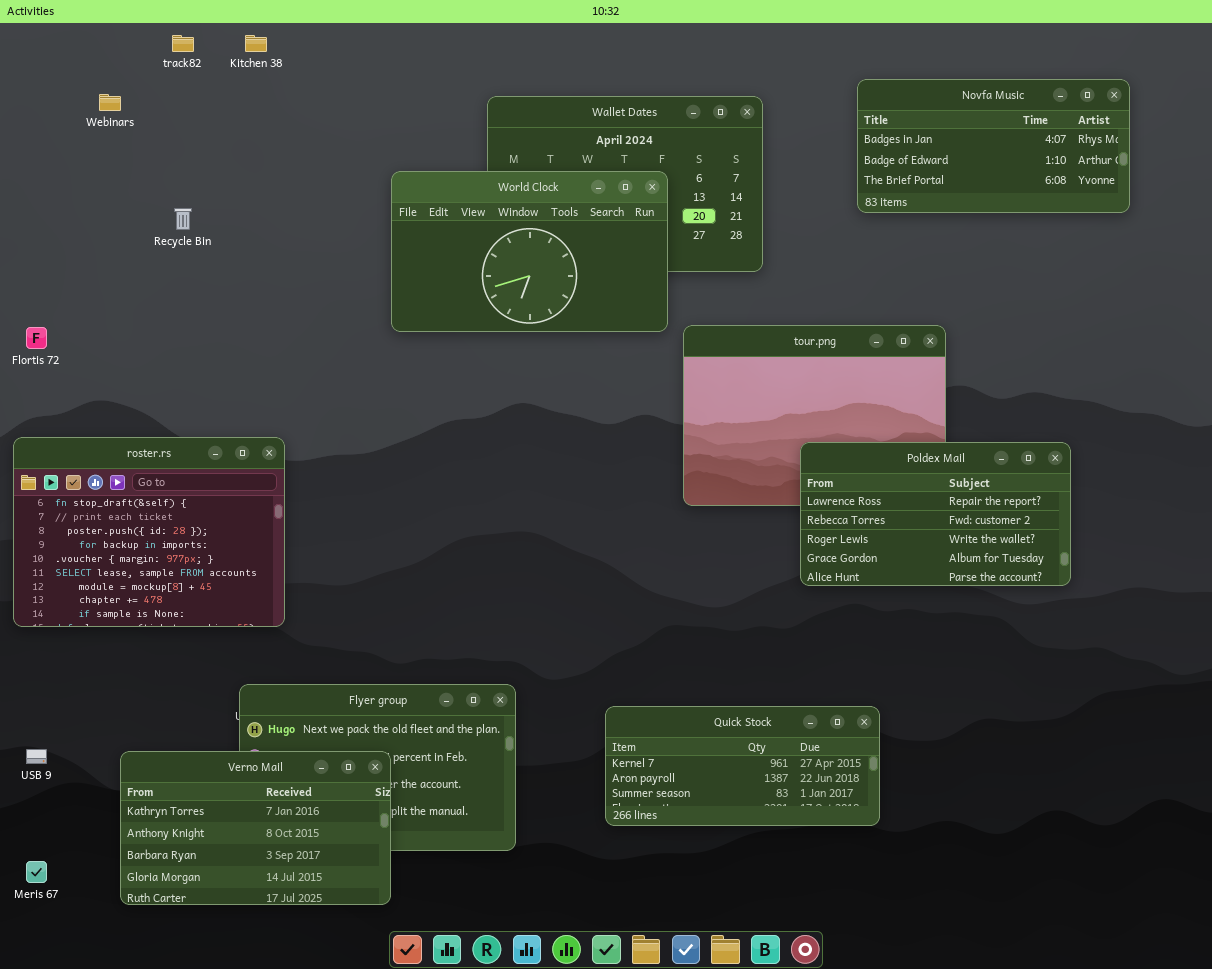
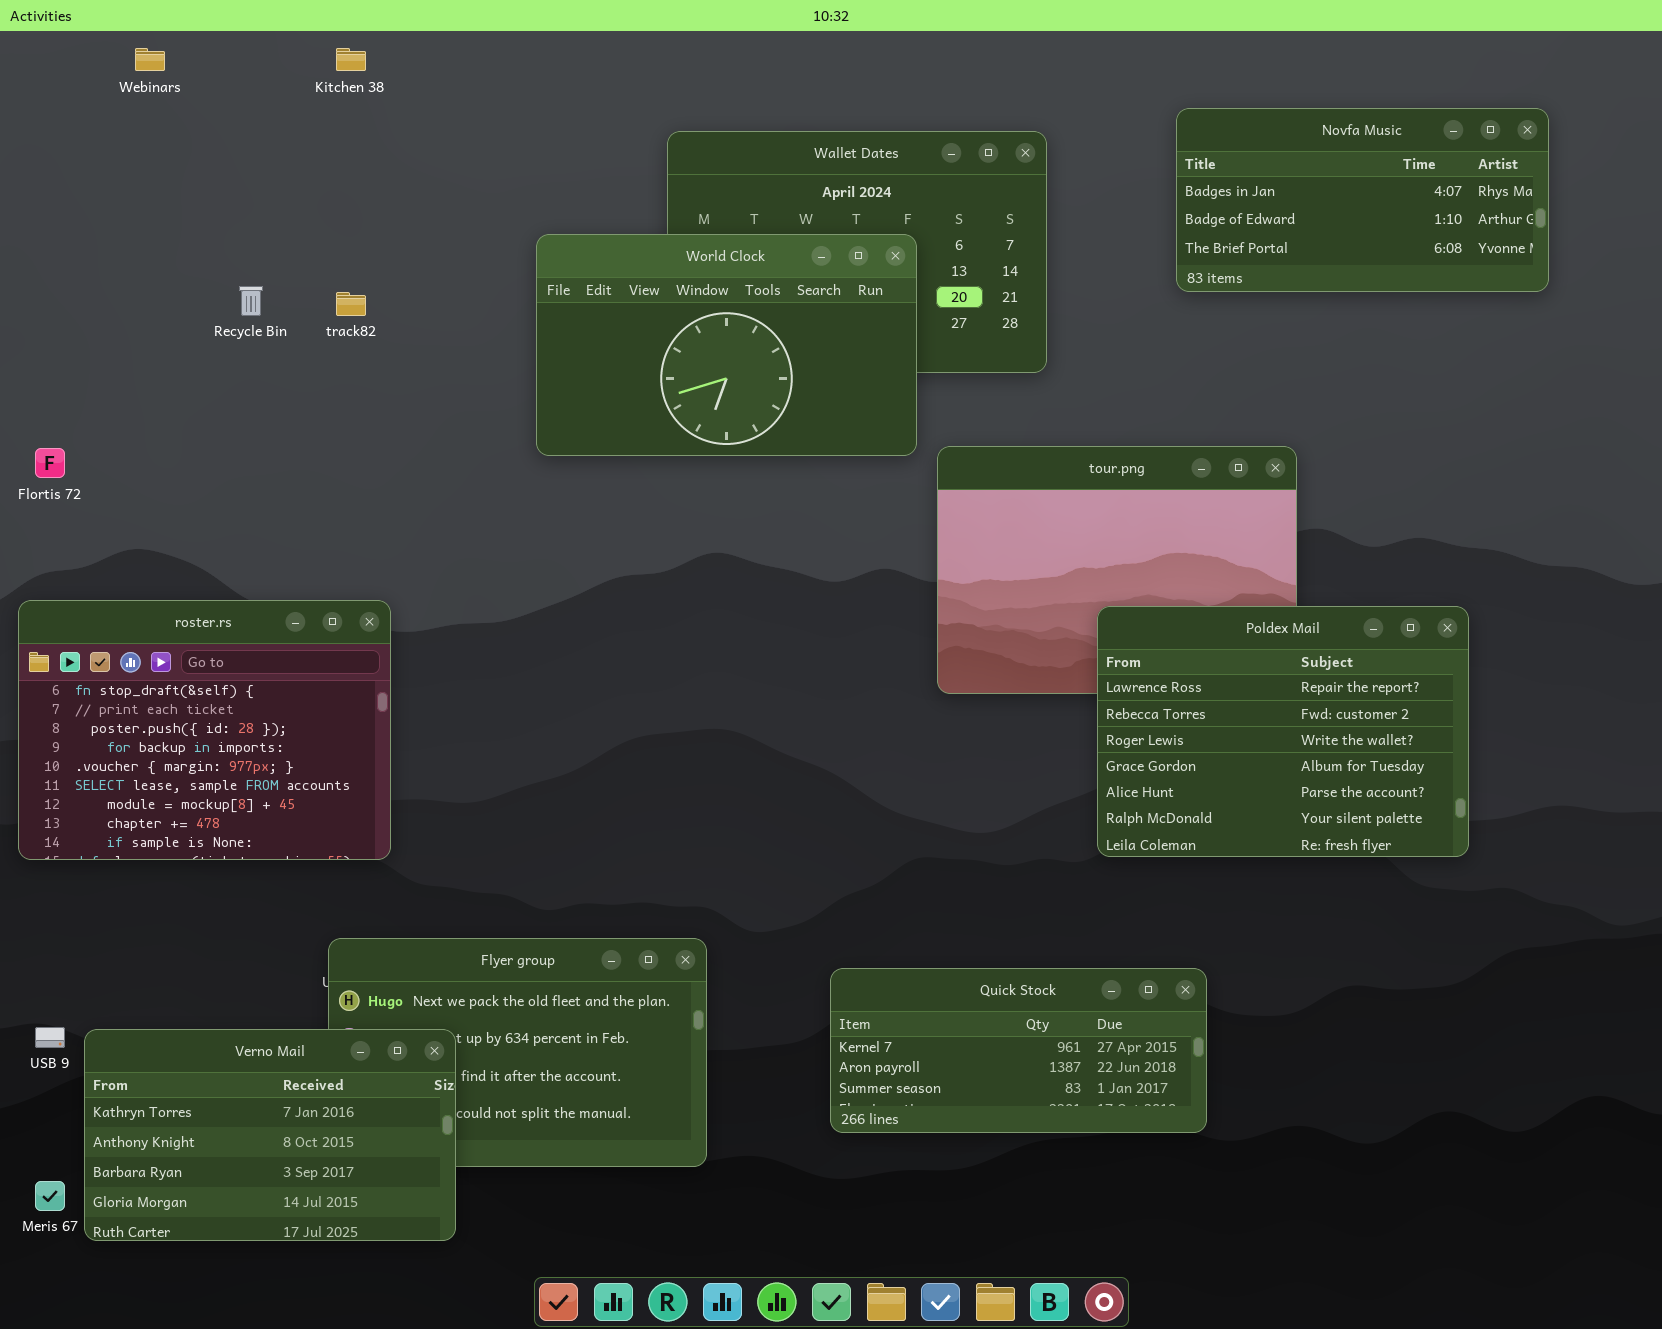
track82: [172,35,194,52] -> [336,292,366,316], moved
Webinars: [99,94,121,111] -> [135,48,165,71], moved
Poldex Mail: [800,442,1071,586] -> [1097,606,1469,857], resized
Verno Mail: [120,751,391,905] -> [84,1029,456,1241], moved

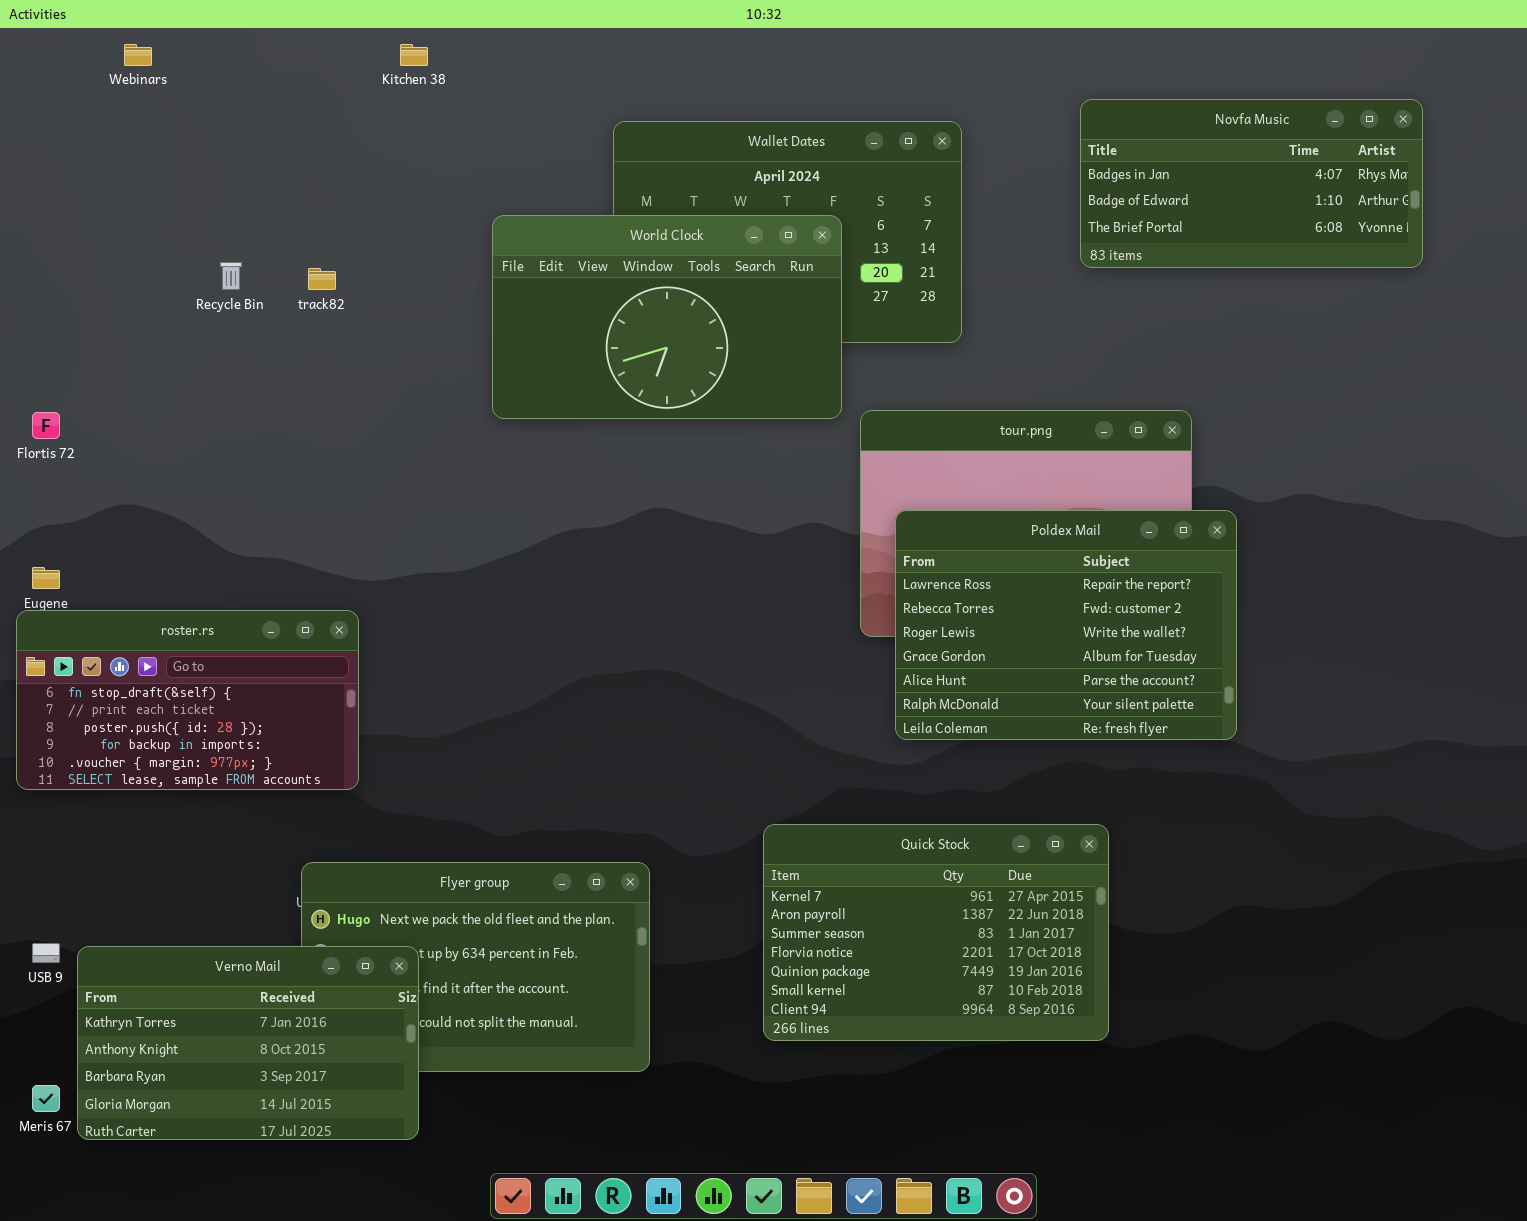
Kitchen 38: [336,48,366,71] -> [400,44,428,66], moved
roster.rs: [18,600,391,860] -> [16,610,359,790], resized
Poldex Mail: [1097,606,1469,857] -> [895,510,1237,740], moved
Quick Stock: [830,968,1207,1133] -> [763,824,1109,1041], resized

